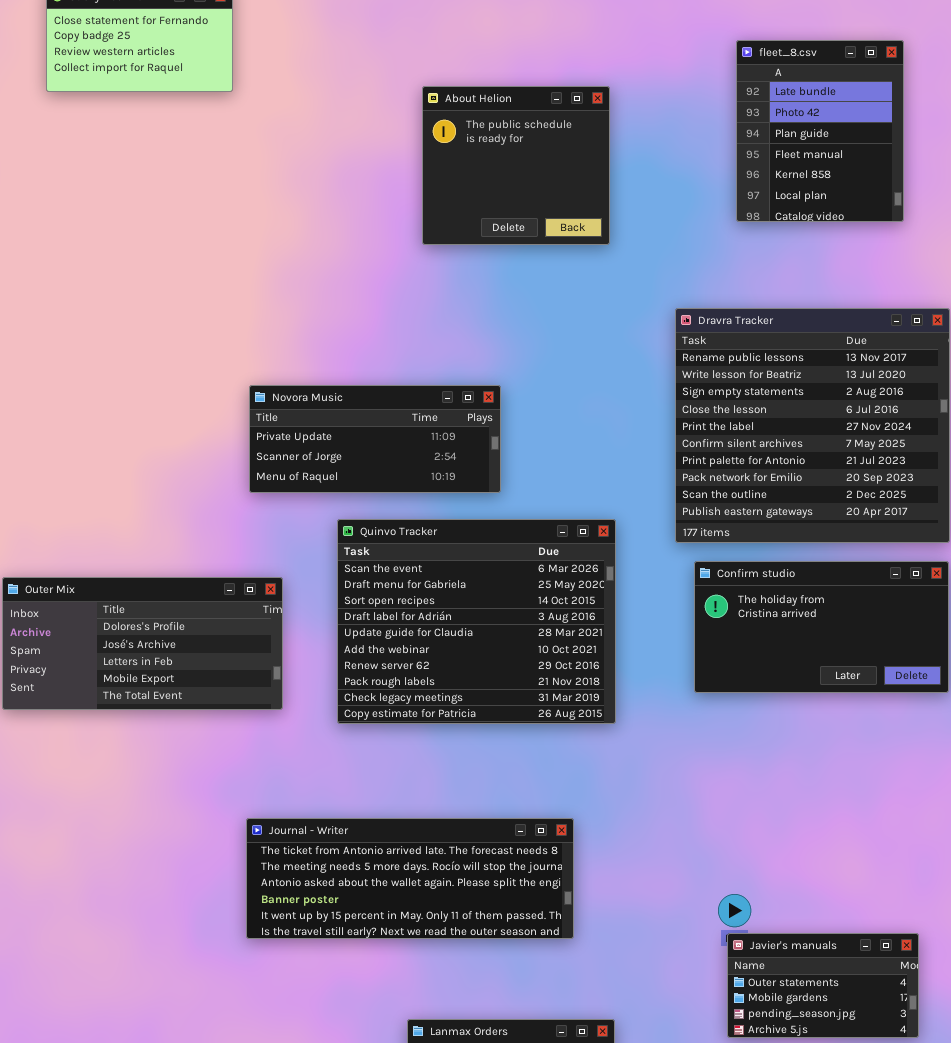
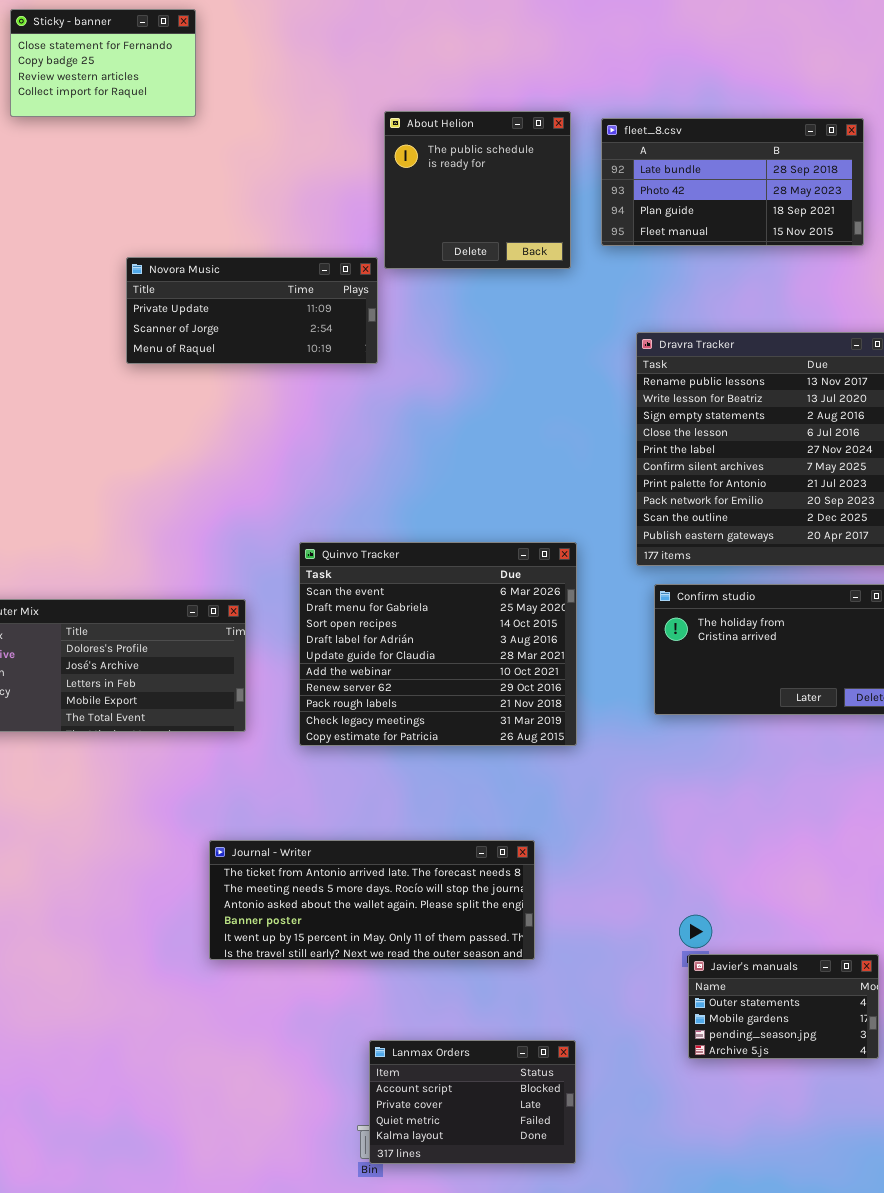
fleet_8.csv: [736,40,904,222] -> [601,118,864,246], resized
Novora Music: [249,385,501,493] -> [126,257,378,364], moved

